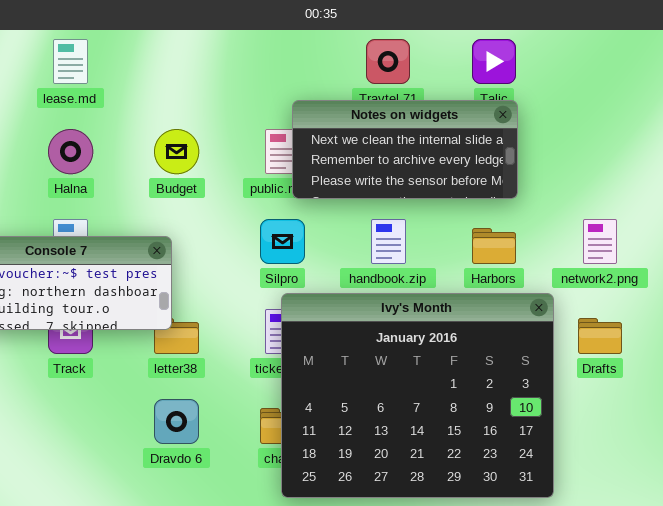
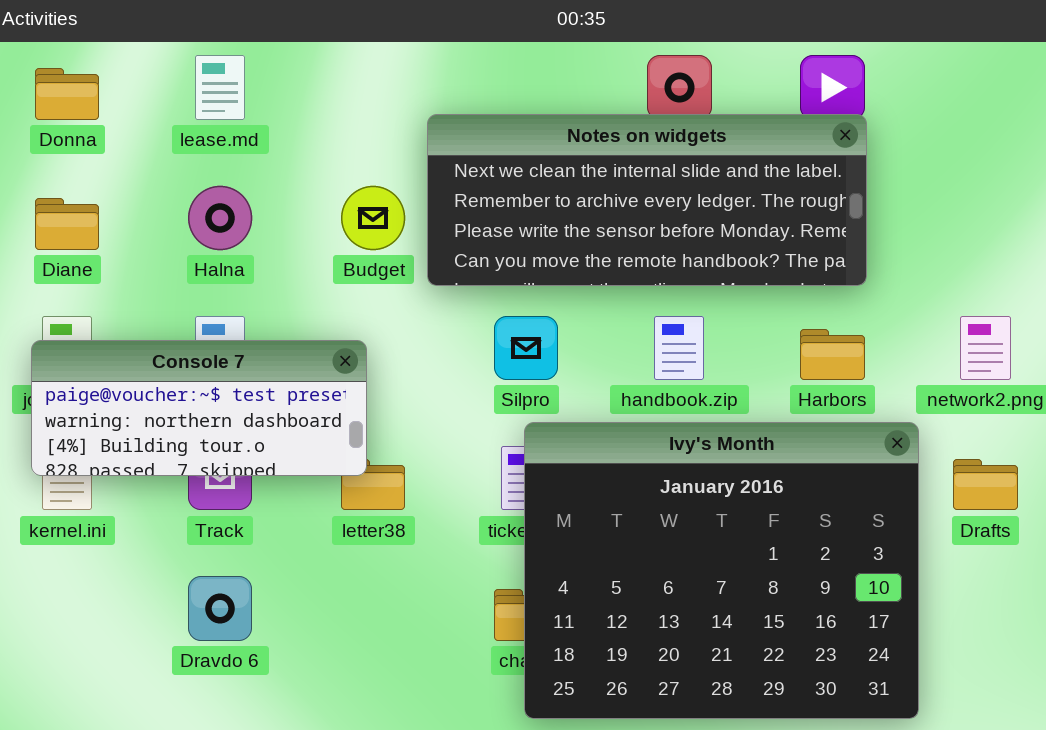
Notes on widgets: [292,100,518,199] -> [427,114,867,286], resized
Dravdo 6: [154,399,199,444] -> [188,576,252,641], moved

